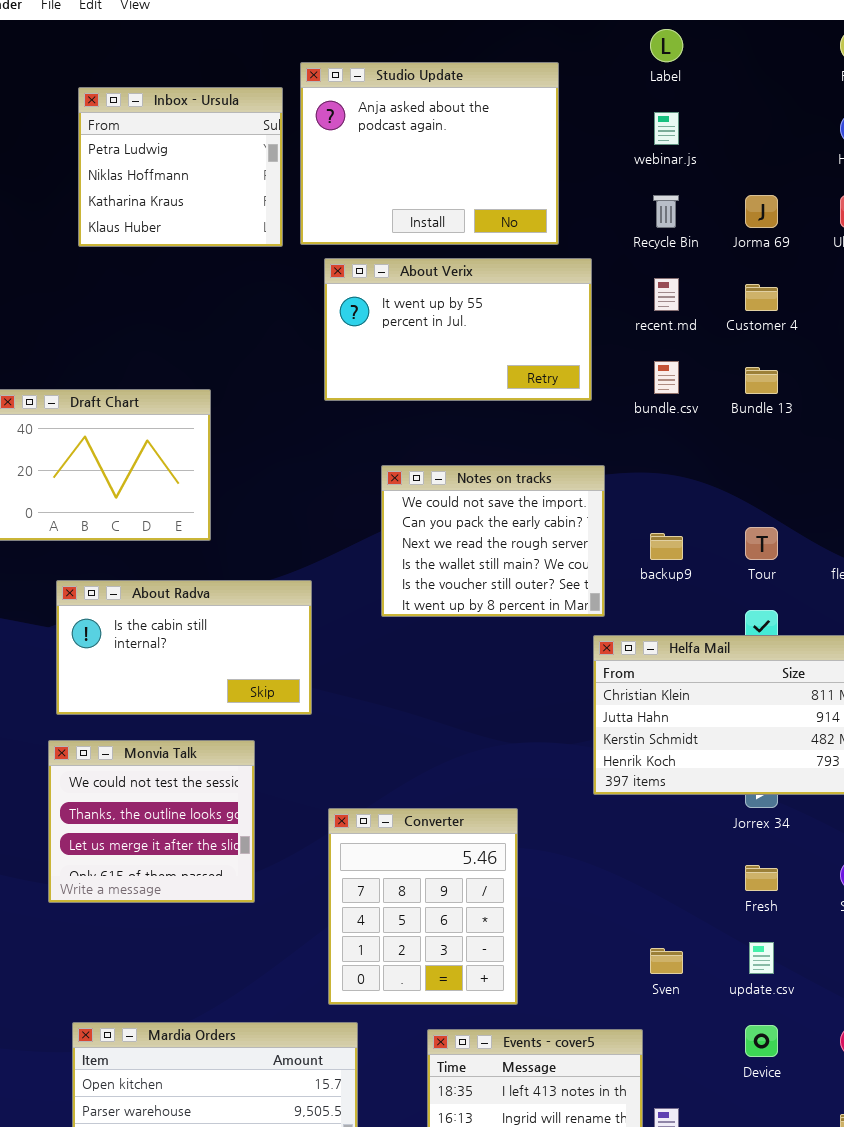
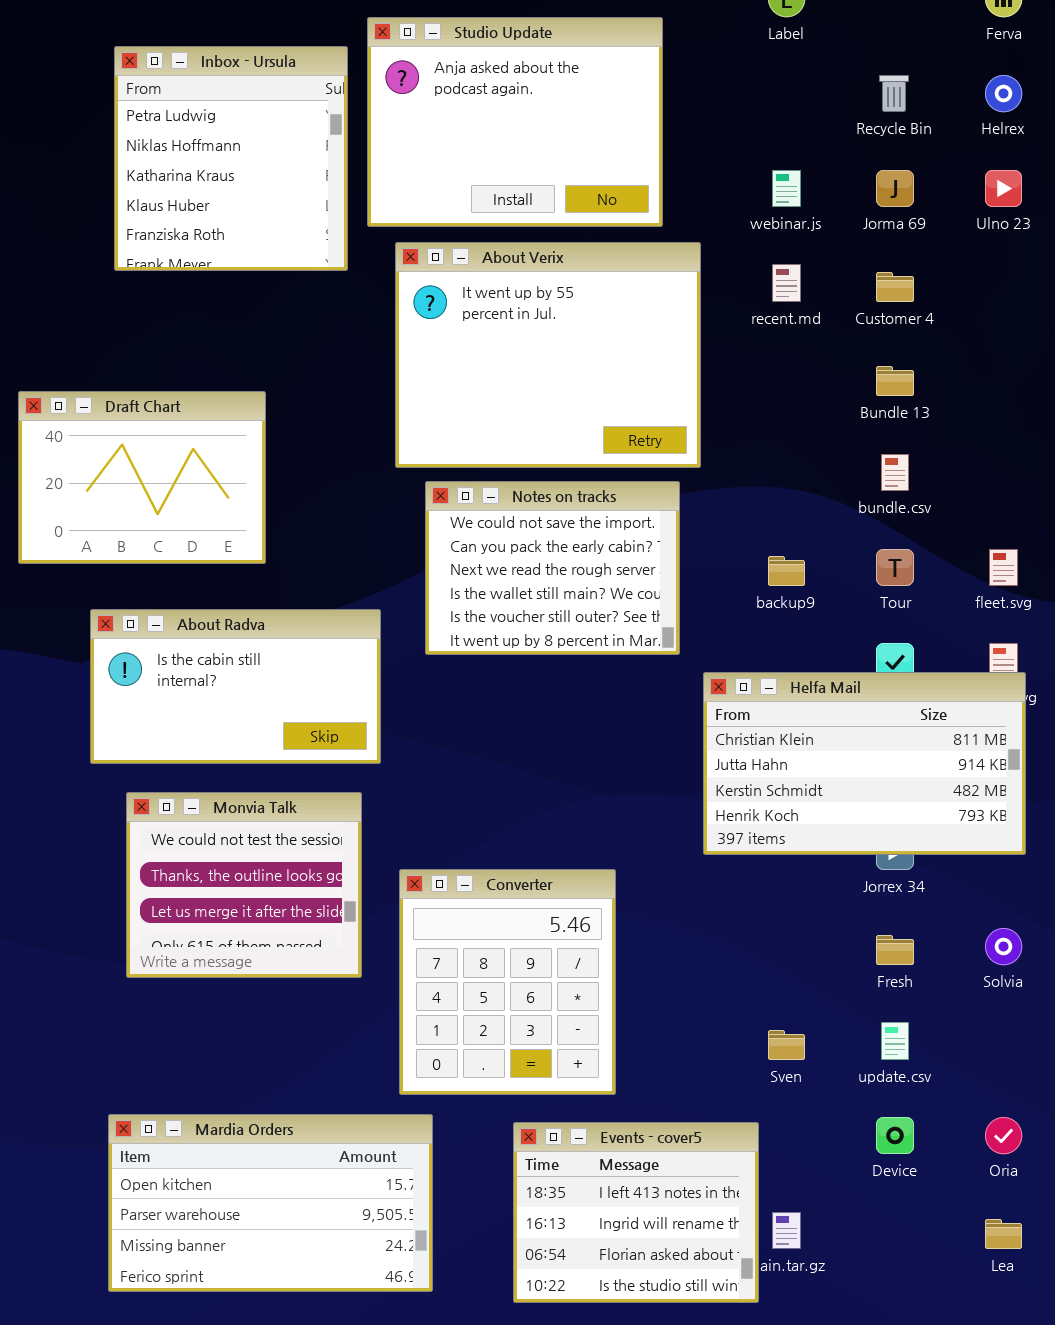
Inbox - Ursula: [78,87,283,247] -> [114,46,348,271], resized
webinar.js: [654,112,679,145] -> [772,170,801,207], moved
Recycle Bin: [653,195,679,228] -> [879,75,909,112], moved
About Verix: [324,258,592,401] -> [395,242,701,468], resized
bundle.csv: [654,361,679,394] -> [881,454,909,491], moved
Notes on tracks: [381,465,605,617] -> [425,481,680,655], moved
Monvia Talk: [48,740,255,903] -> [126,792,362,978], moved

